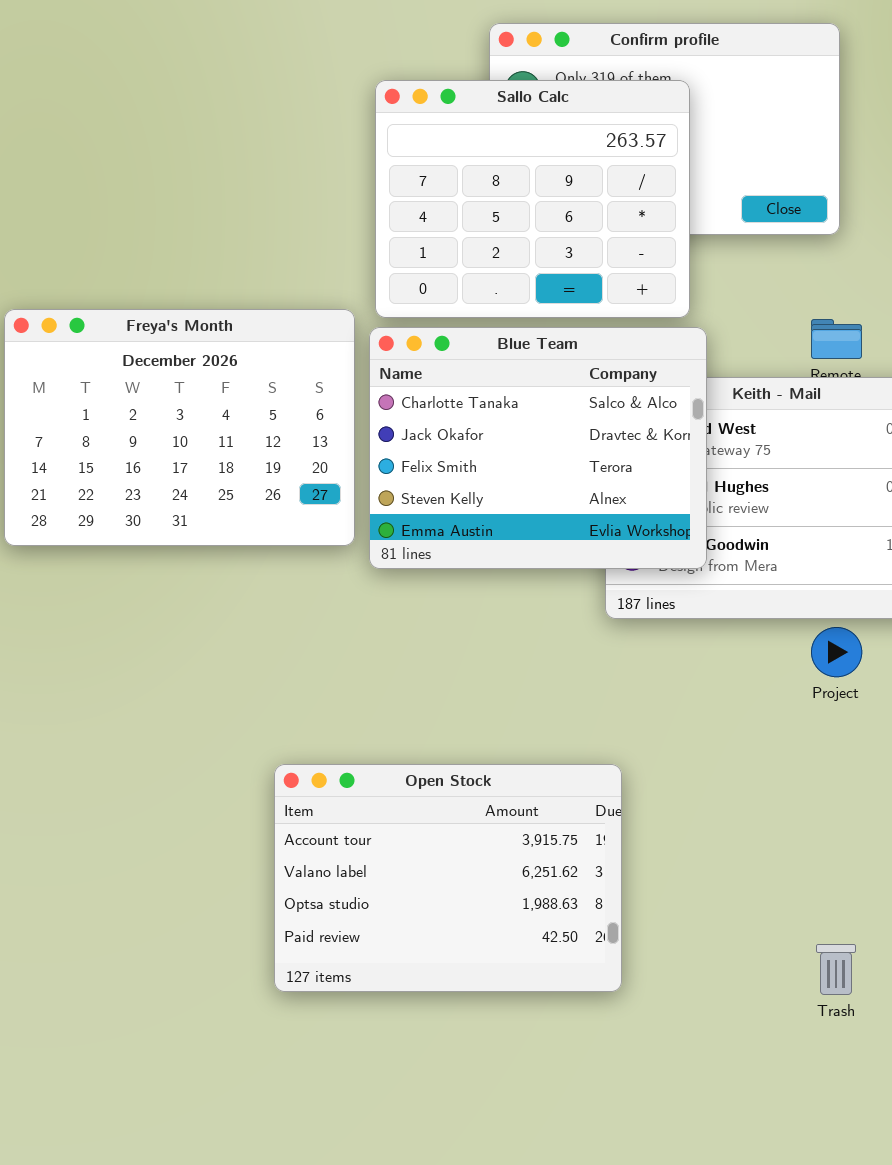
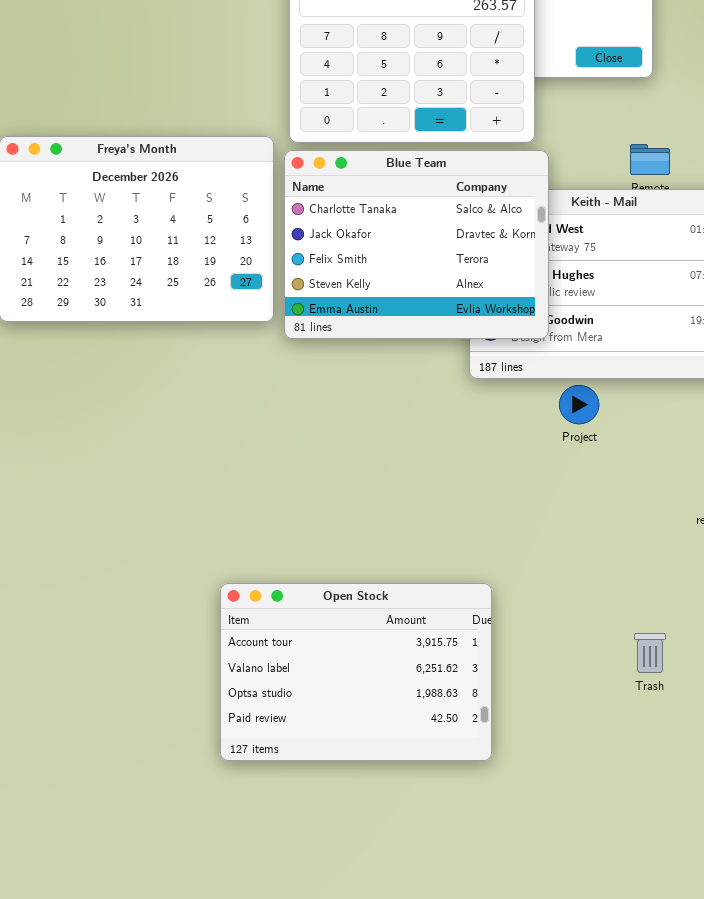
Project: [811,627,862,677] -> [559,385,599,424], moved
Open Stock: [274,764,622,992] -> [220,583,492,761], moved

